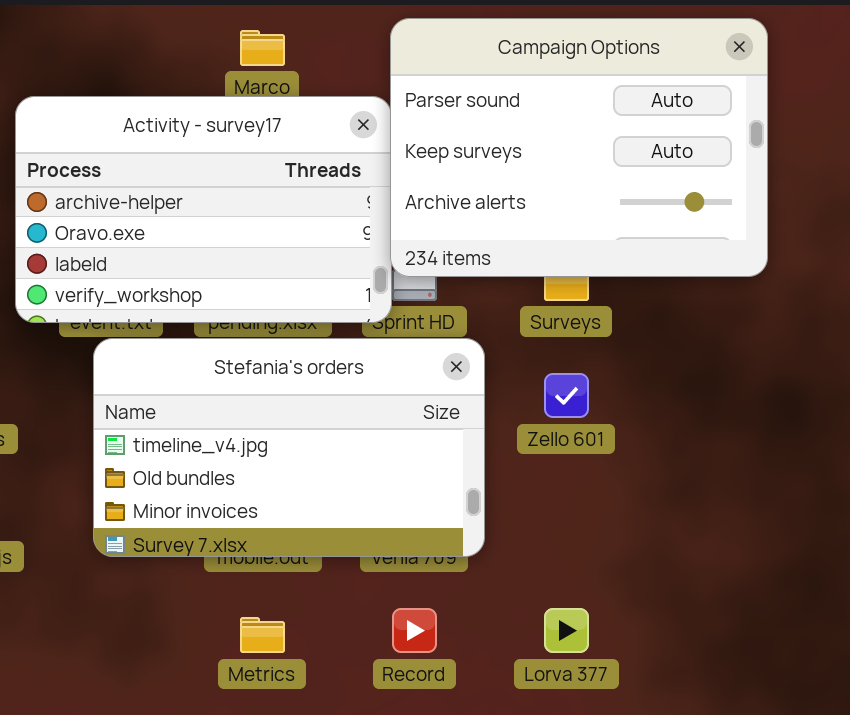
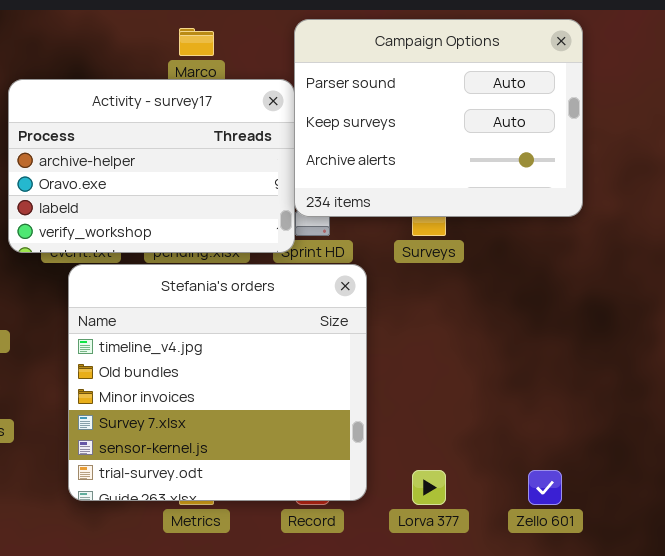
Stefania's orders: [93,338,485,557] -> [68,264,367,501], resized
Zello 601: [544,373,589,418] -> [528,470,562,505], moved

